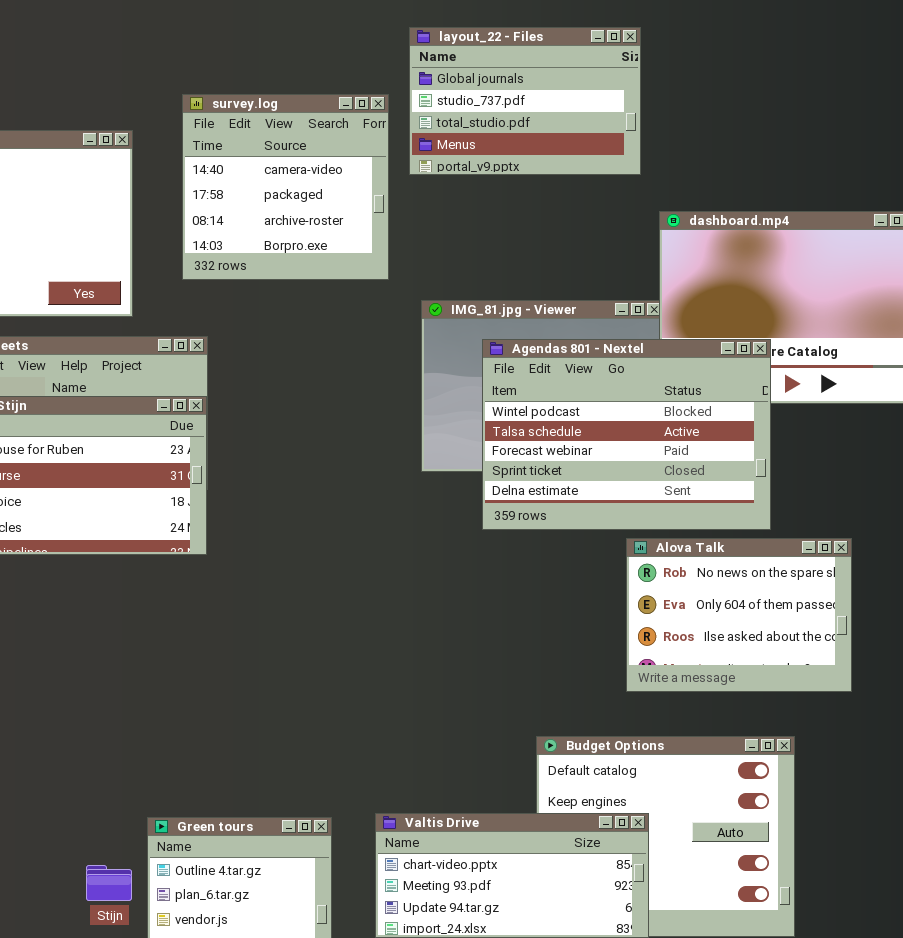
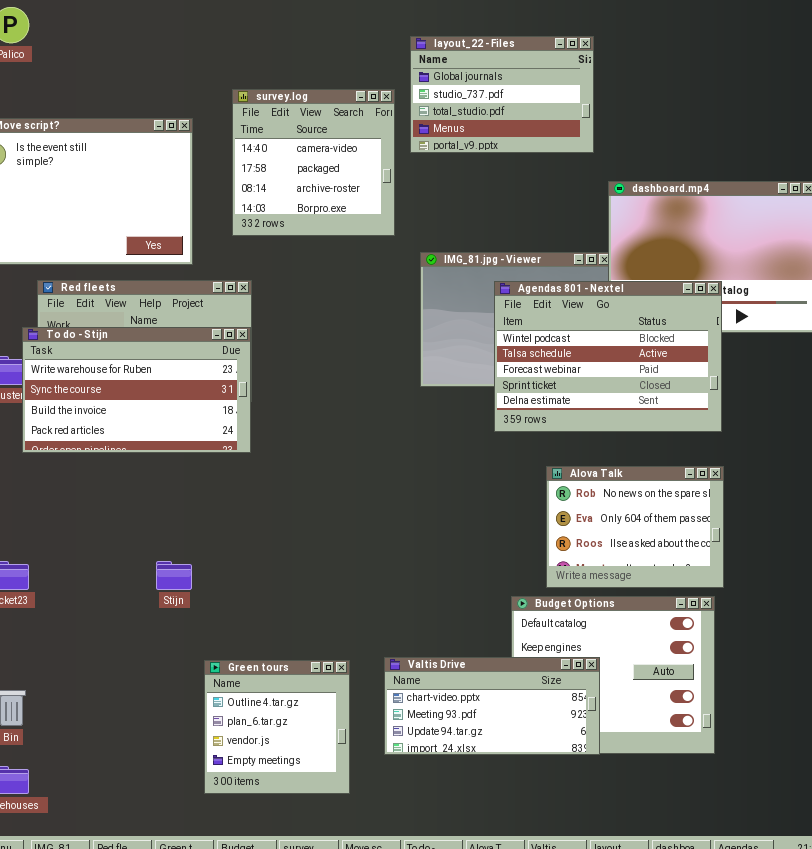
Agendas 801 - Nextel: [482,339,771,530] -> [494,281,722,432], moved
Alova Talk: [626,538,852,692] -> [546,466,724,588], moved
Stijn: [86,865,132,901] -> [156,561,192,590], moved

